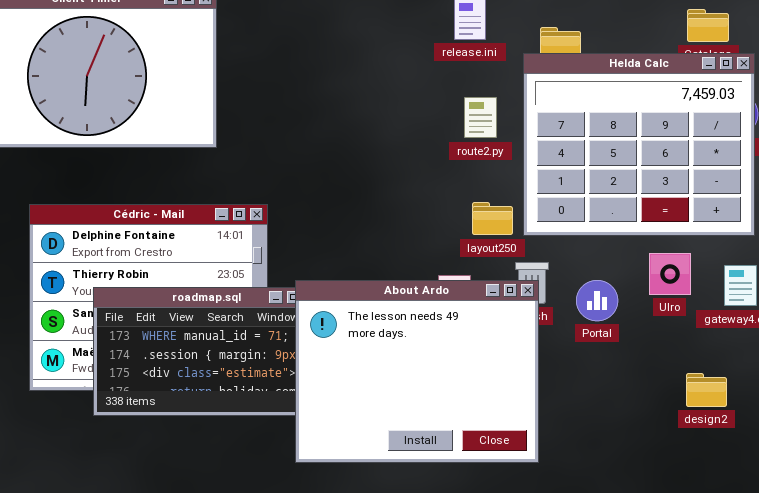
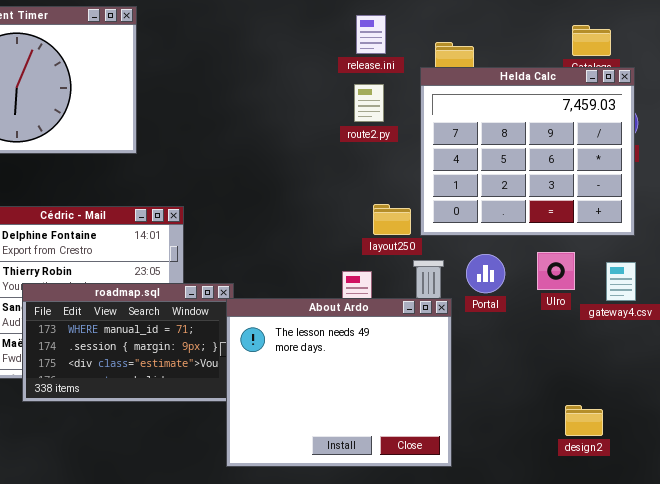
route2.py: [464,97,497,138] -> [354,84,384,122], moved
Portal: [576,280,618,321] -> [466,254,505,293], moved
About Ardo: [295,280,539,463] -> [226,298,452,467], moved
design2: [686,373,727,407] -> [565,405,603,436], moved

